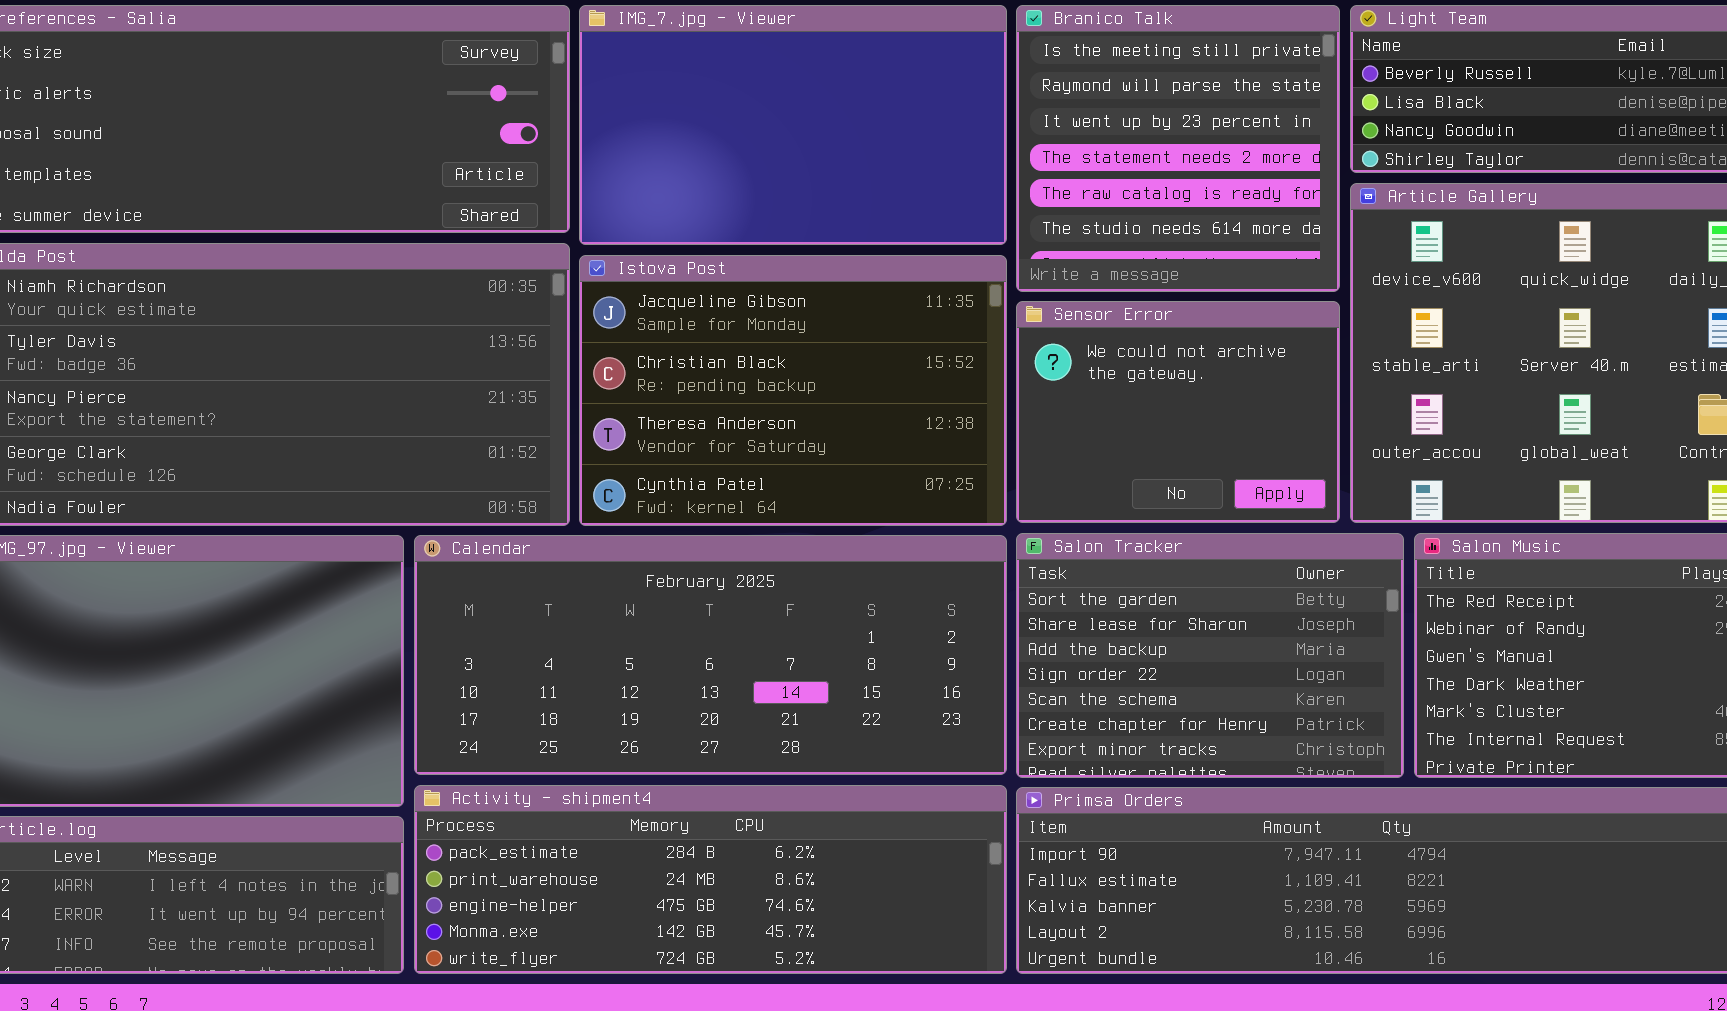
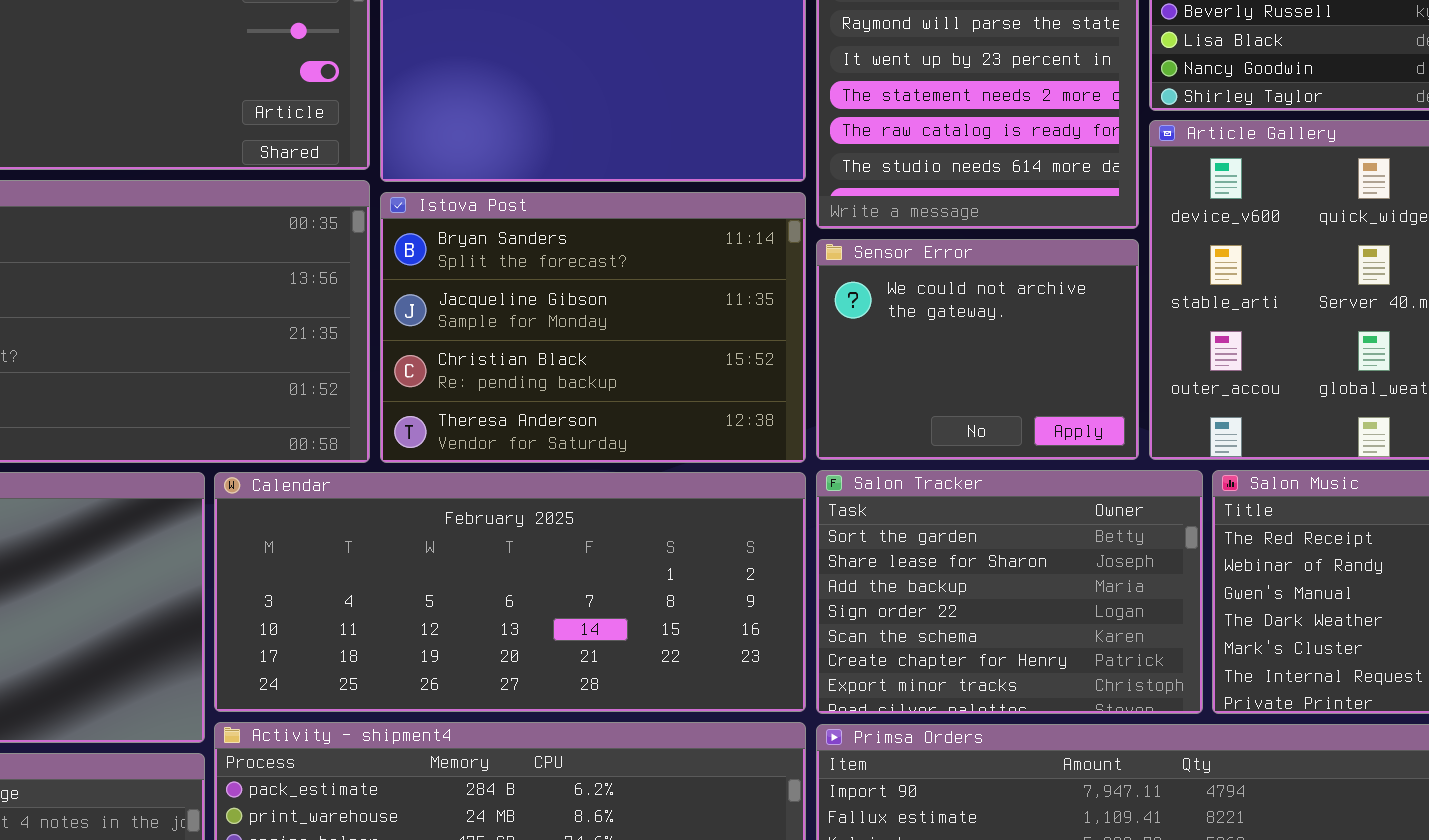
Istova Post: [579,255,1007,526] -> [380,192,806,463], scrolled up 1 row

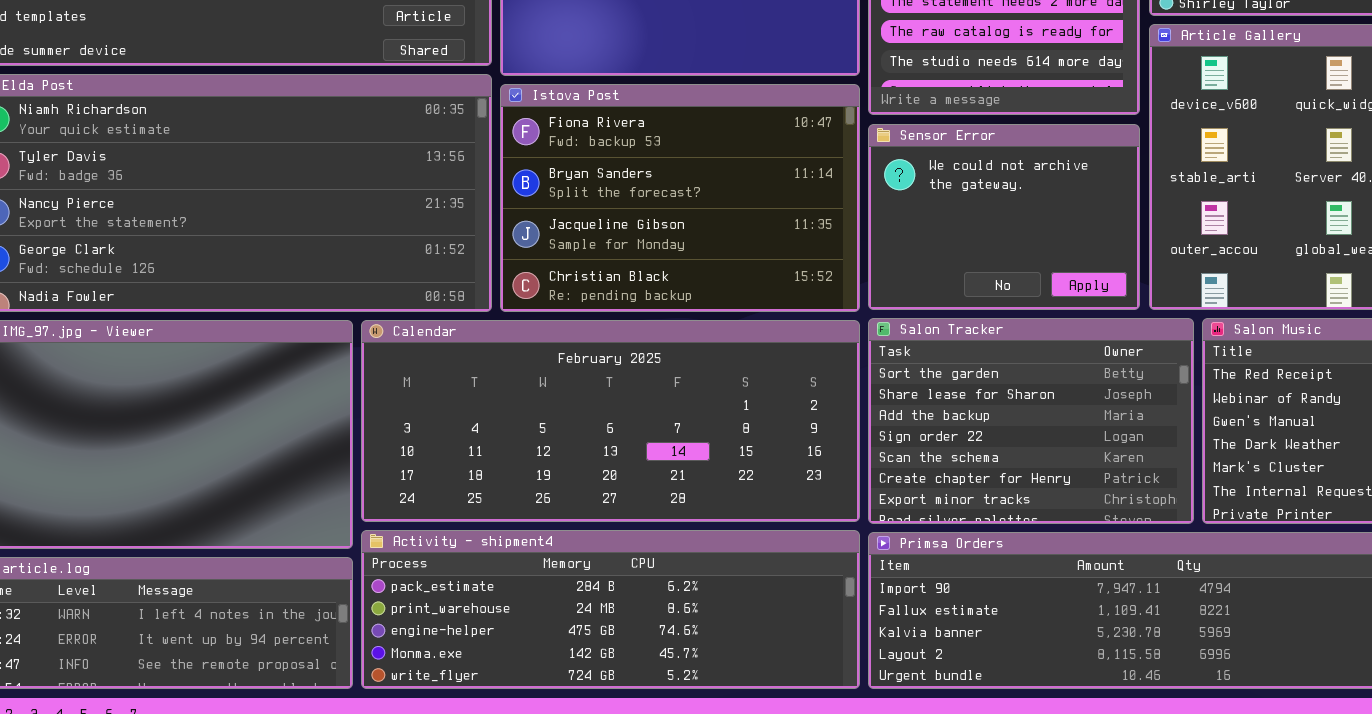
Istova Post: [380,192,806,463] -> [500,84,860,312], scrolled up 1 row

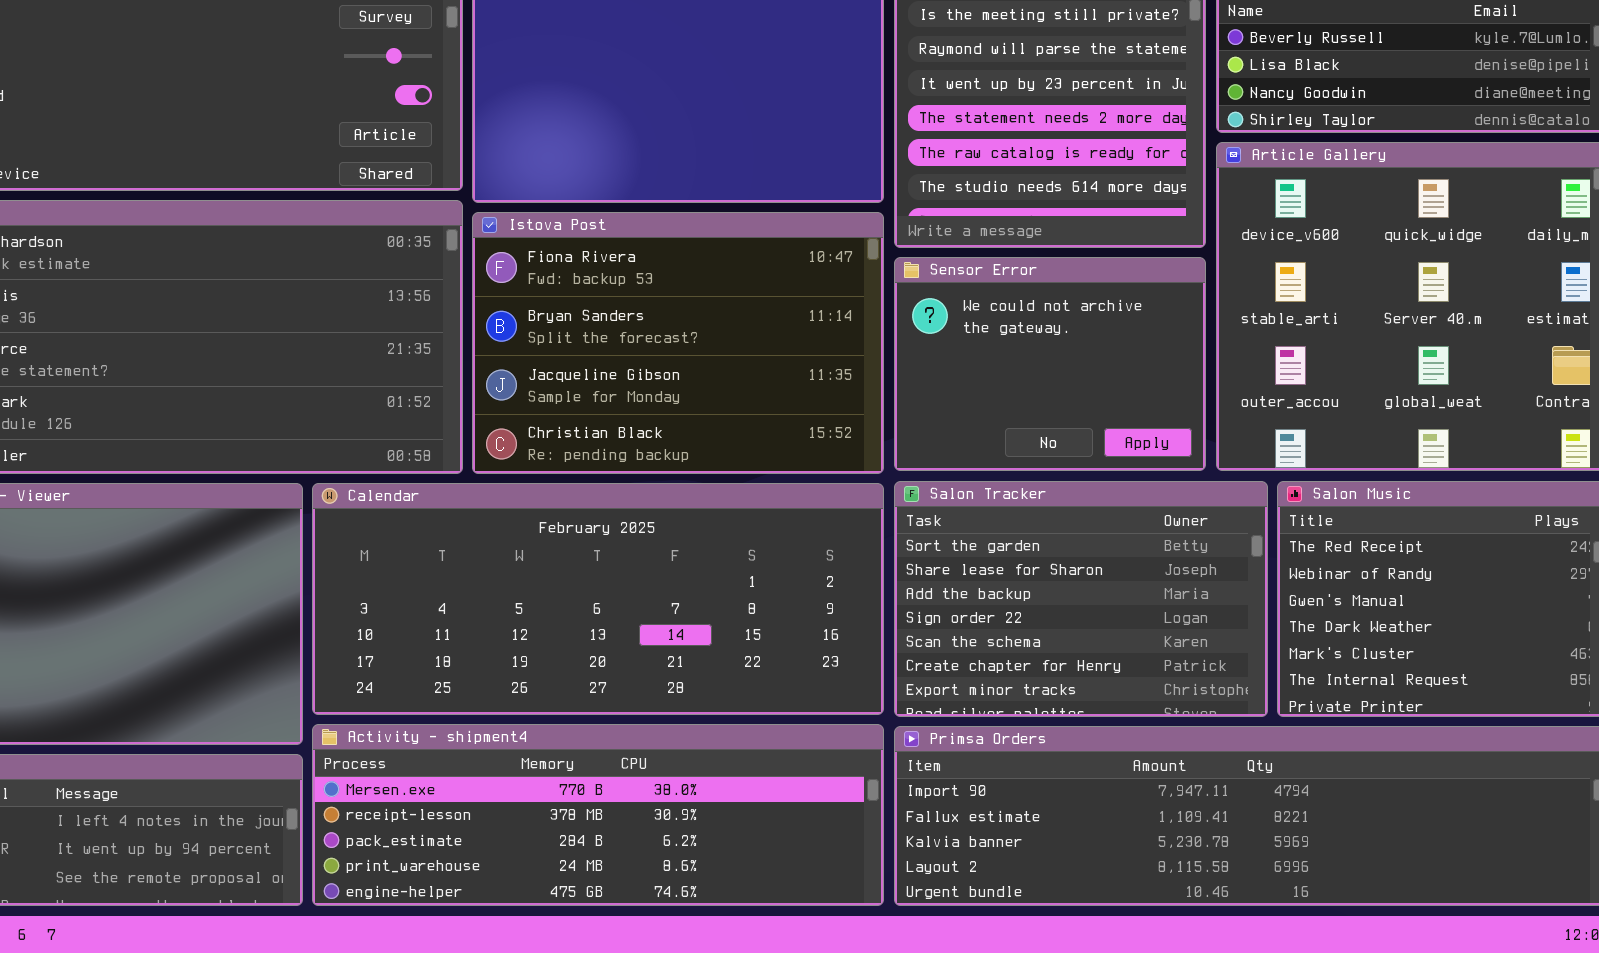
Activity - shipment4: [361,530,860,689] -> [312,724,884,906], scrolled up 2 rows

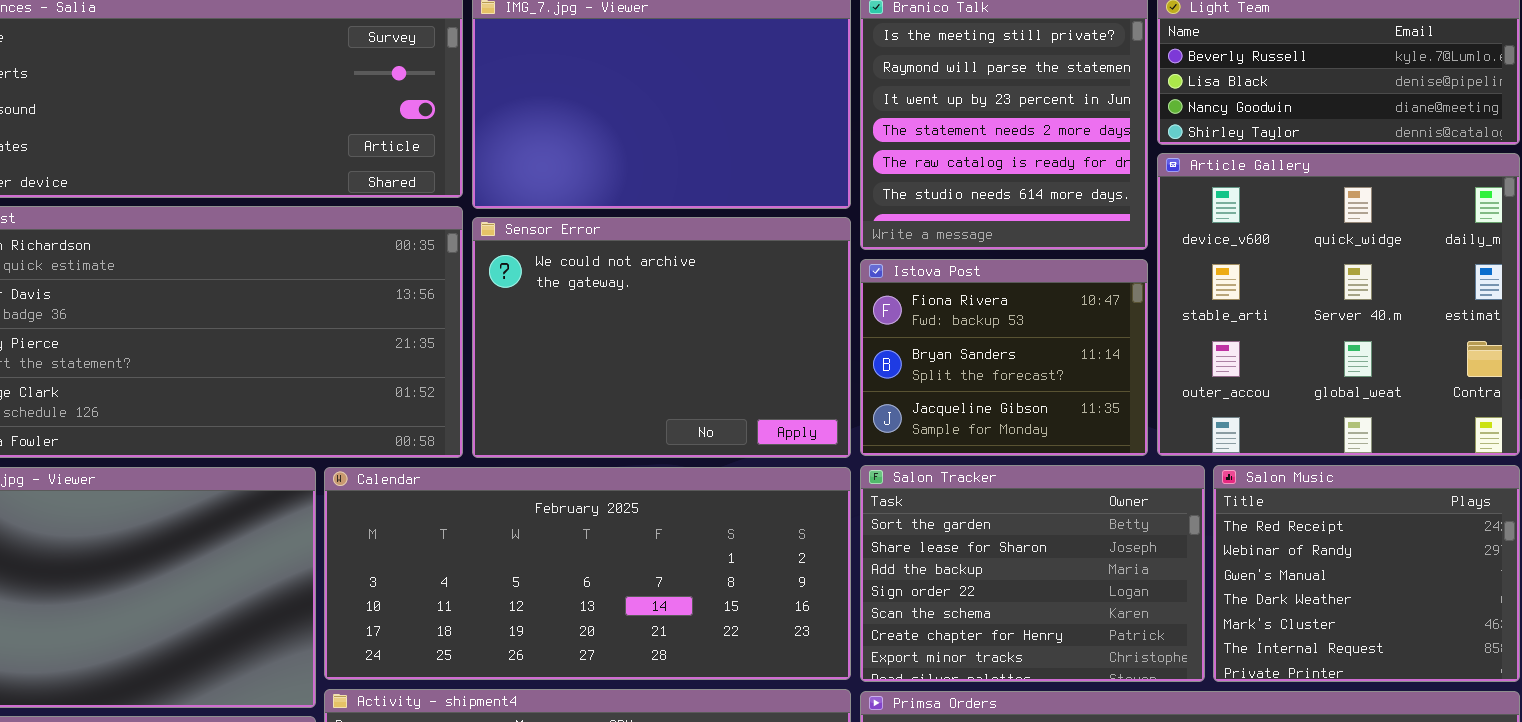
Istova Post: [472,212,884,474] -> [860,259,1148,456], moved, resized
Sensor Error: [894,257,1206,471] -> [472,217,851,458], moved, resized

